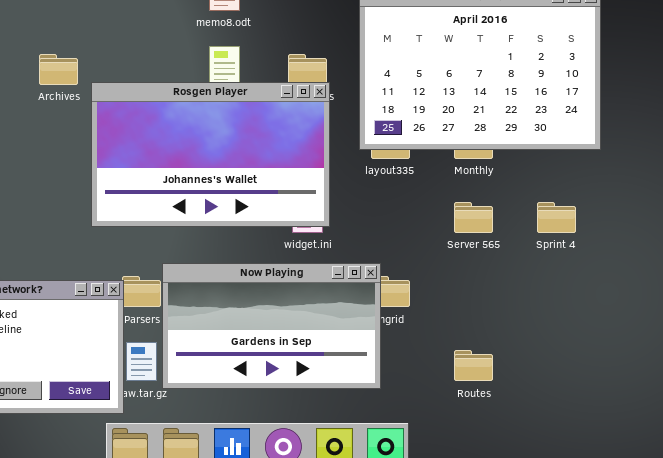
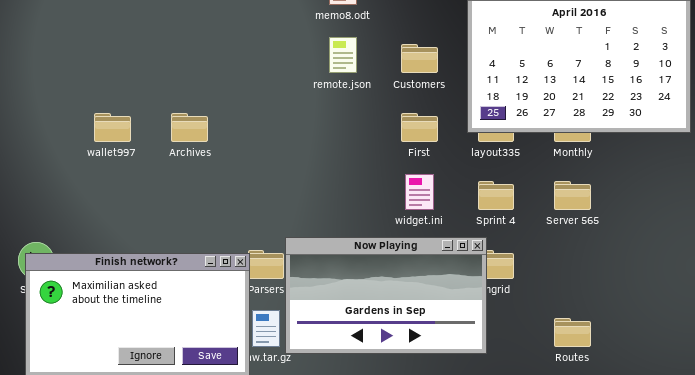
Archives: [39,54,78,85] -> [171,113,208,142], moved
Rosgen Player: [91,82,330,227] -> none, closed
Sprint 4: [537,202,576,233] -> [478,181,514,210], moved

